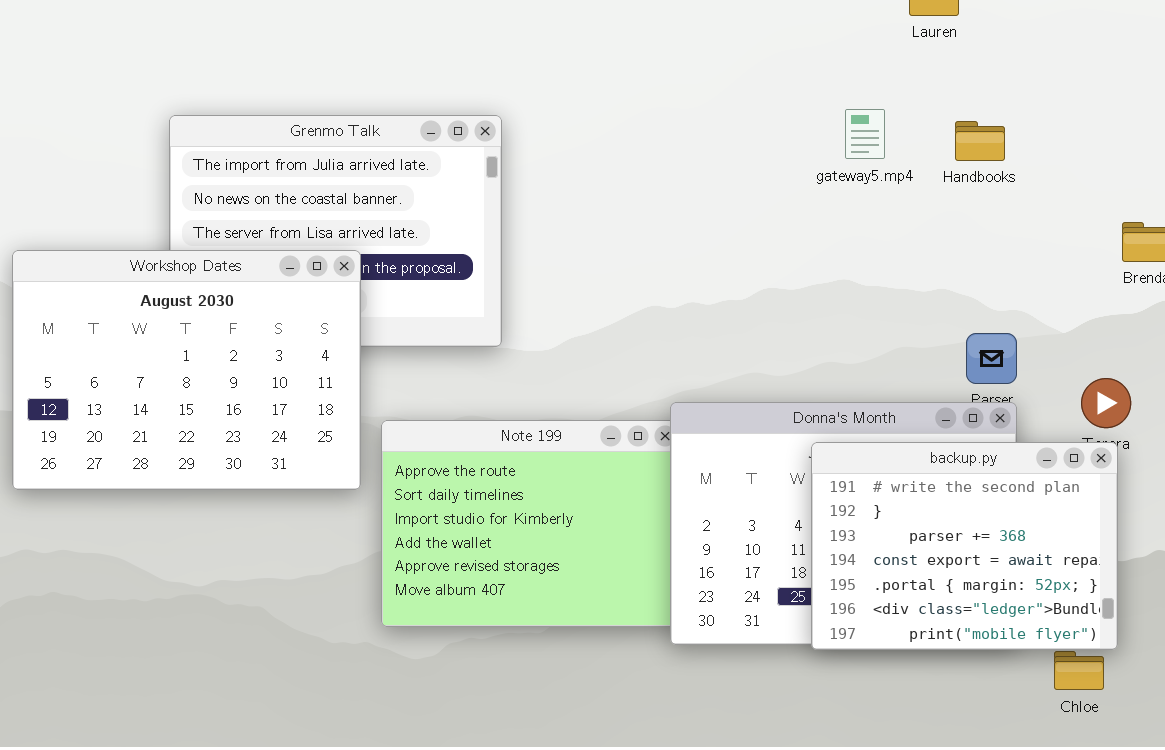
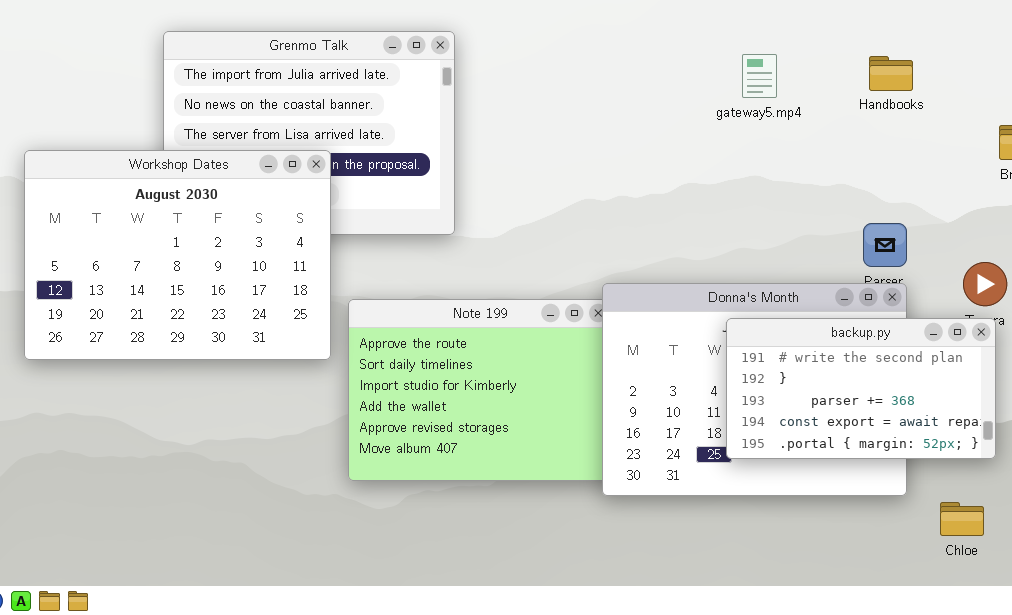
gateway5.mp4: [845,109,885,159] -> [742,54,777,98], moved
Handbooks: [955,121,1005,161] -> [869,56,913,91], moved
backup.py: [811,442,1118,650] -> [726,318,996,459], resized

